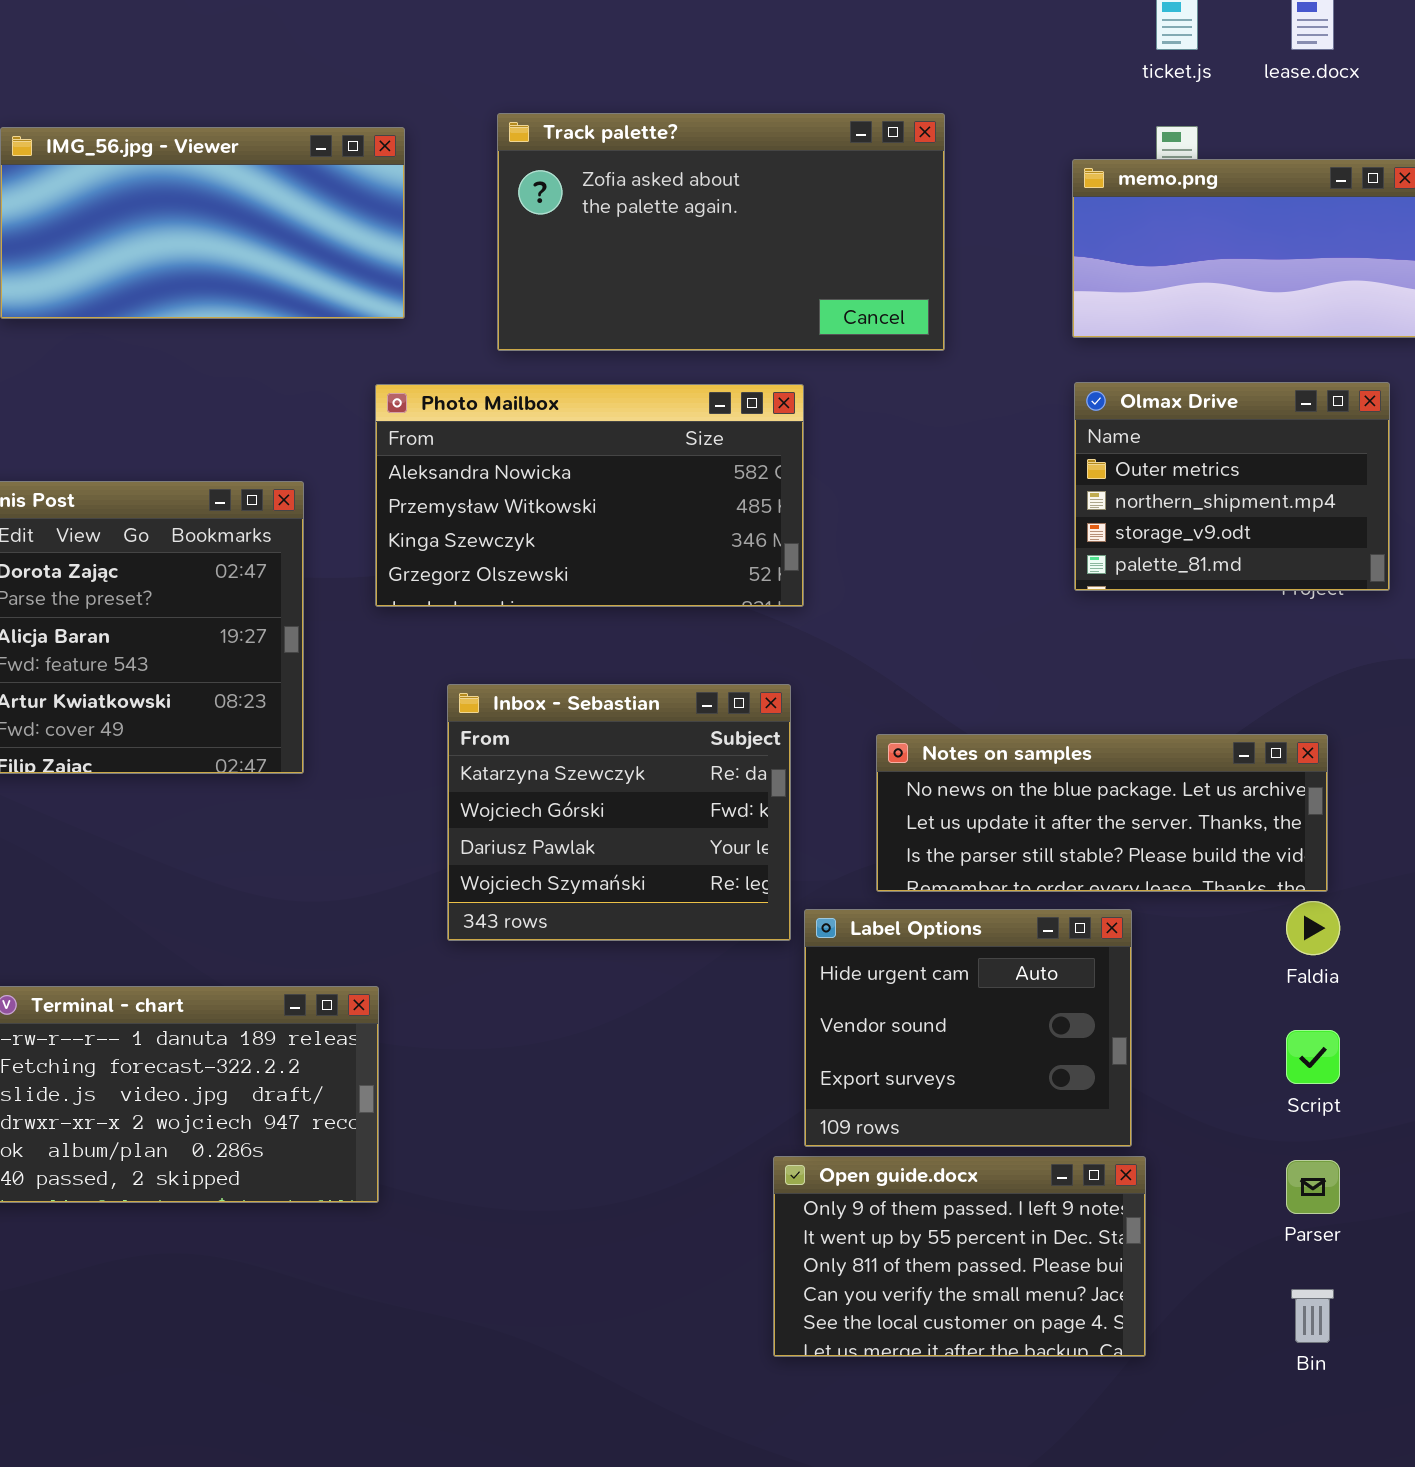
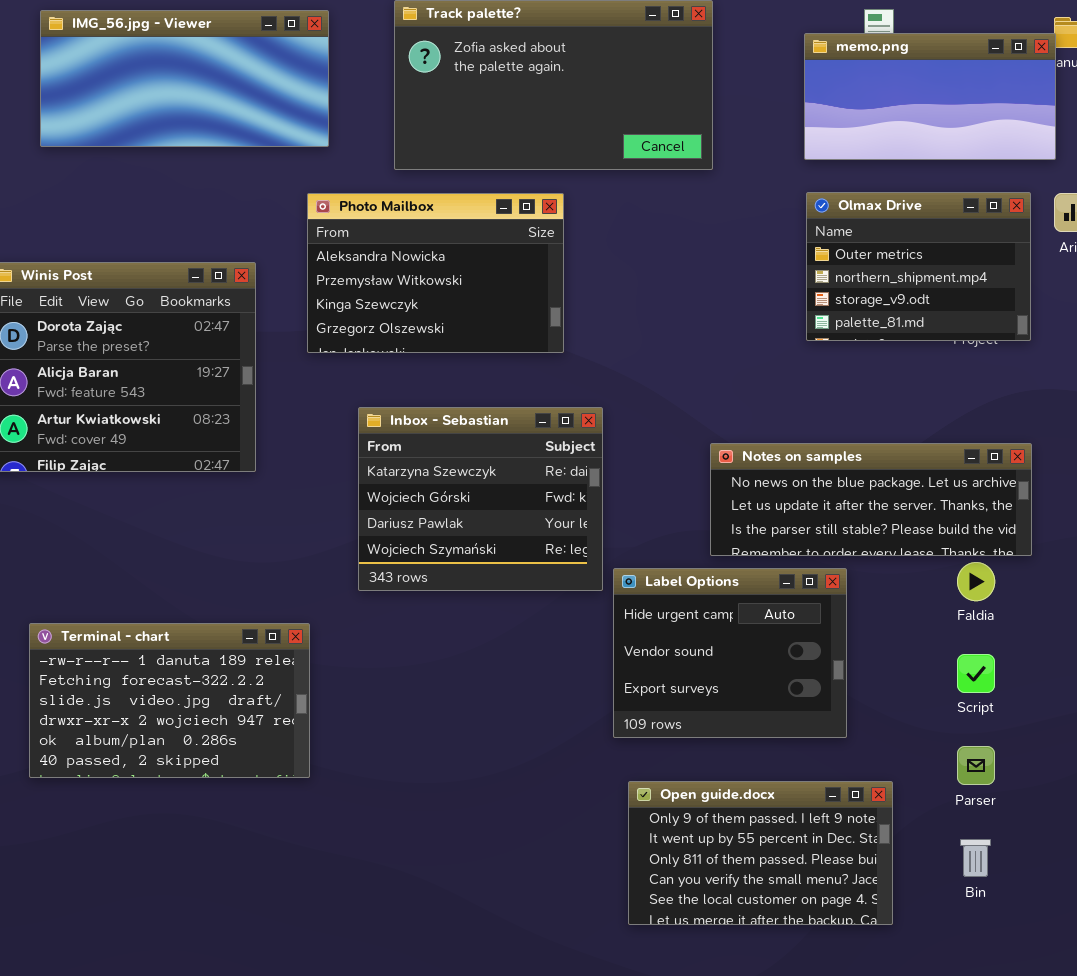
Photo Mailbox: [375,384,804,607] -> [307,193,564,353], resized
Notes on samples: [876,734,1328,892] -> [710,443,1032,556], moved
Open guide.docx: [773,1156,1146,1357] -> [628,781,893,925], moved

